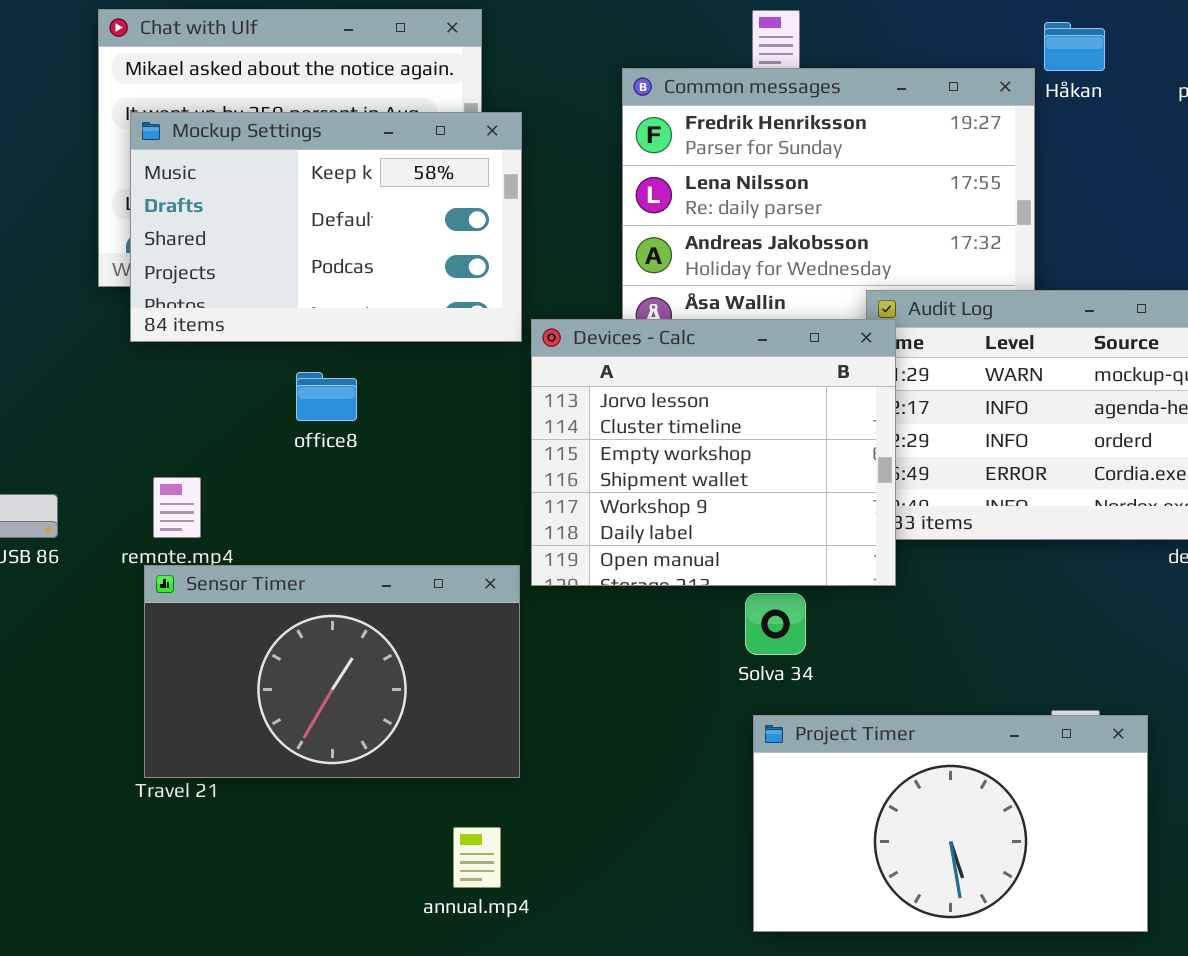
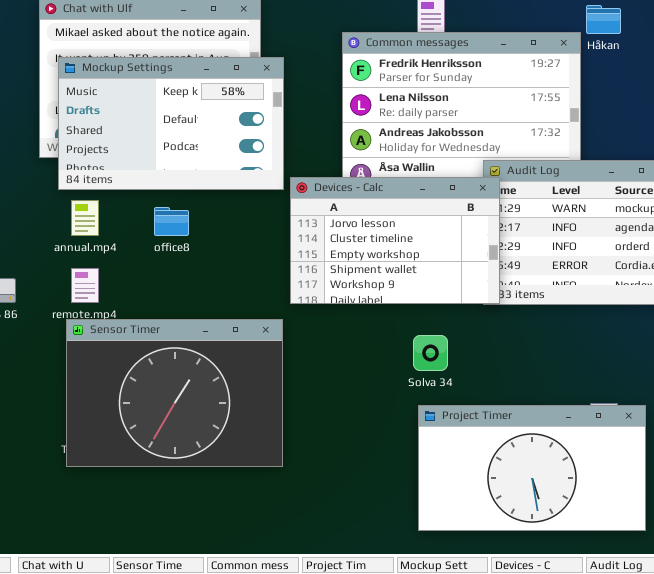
Devices - Calc: [531,319,896,586] -> [290,177,500,304], resized
Sensor Timer: [144,565,520,778] -> [66,319,283,467], resized
annual.mp4: [453,827,501,888] -> [71,200,99,236], moved

